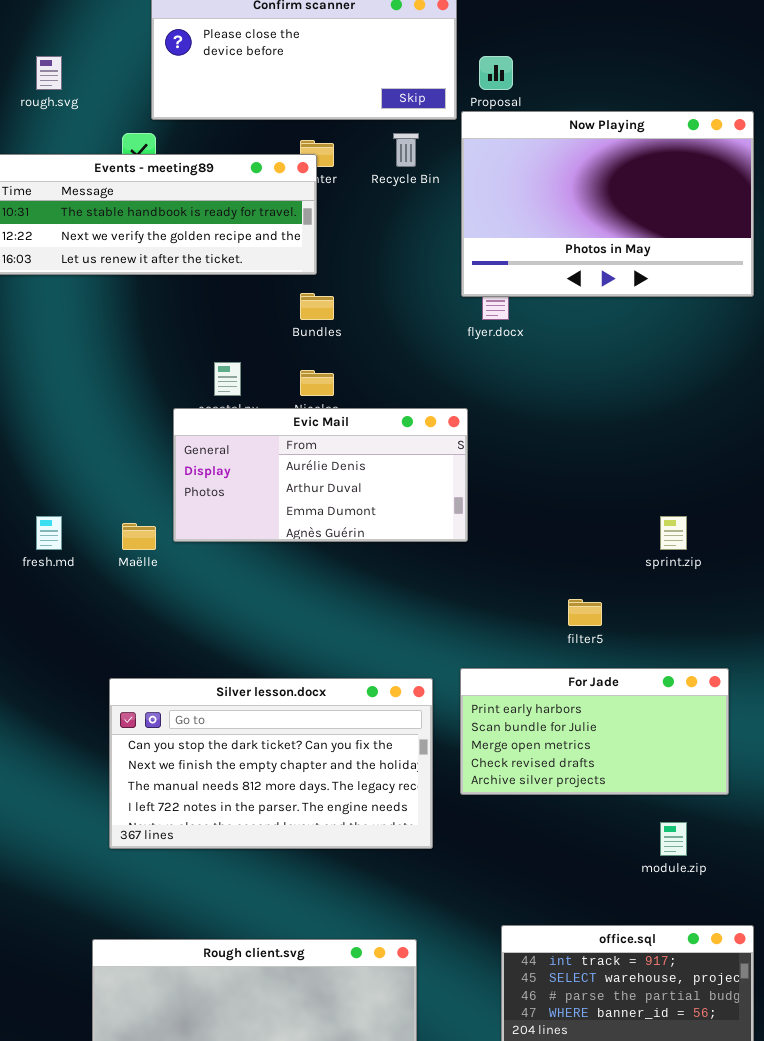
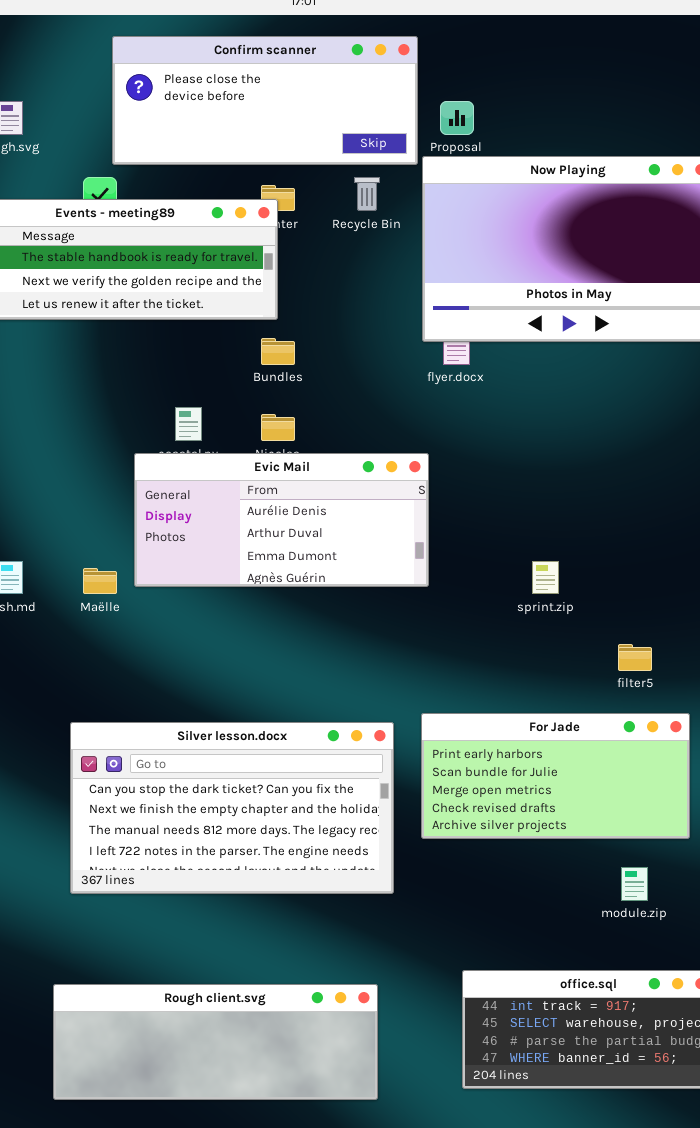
sprint.zip: [660,516,687,550] -> [532,561,559,594], moved
filter5: [568,599,602,626] -> [618,644,652,671], moved

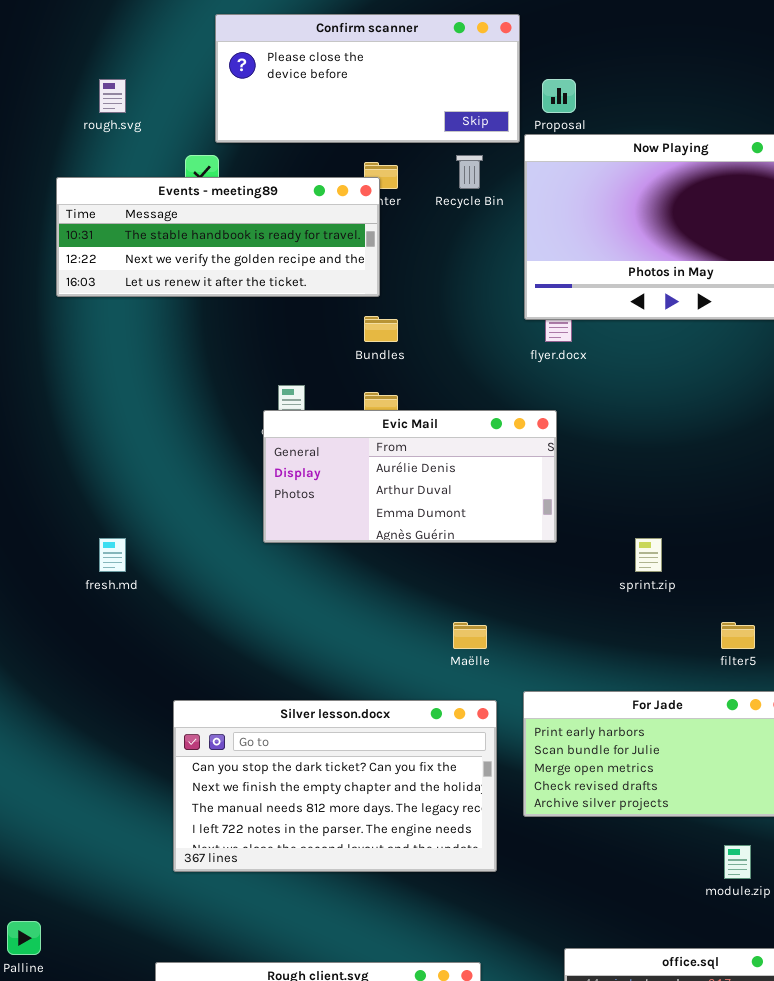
Evic Mail: [134,453,429,587] -> [263,410,557,543], moved
Maëlle: [83,568,117,594] -> [453,622,487,649], moved

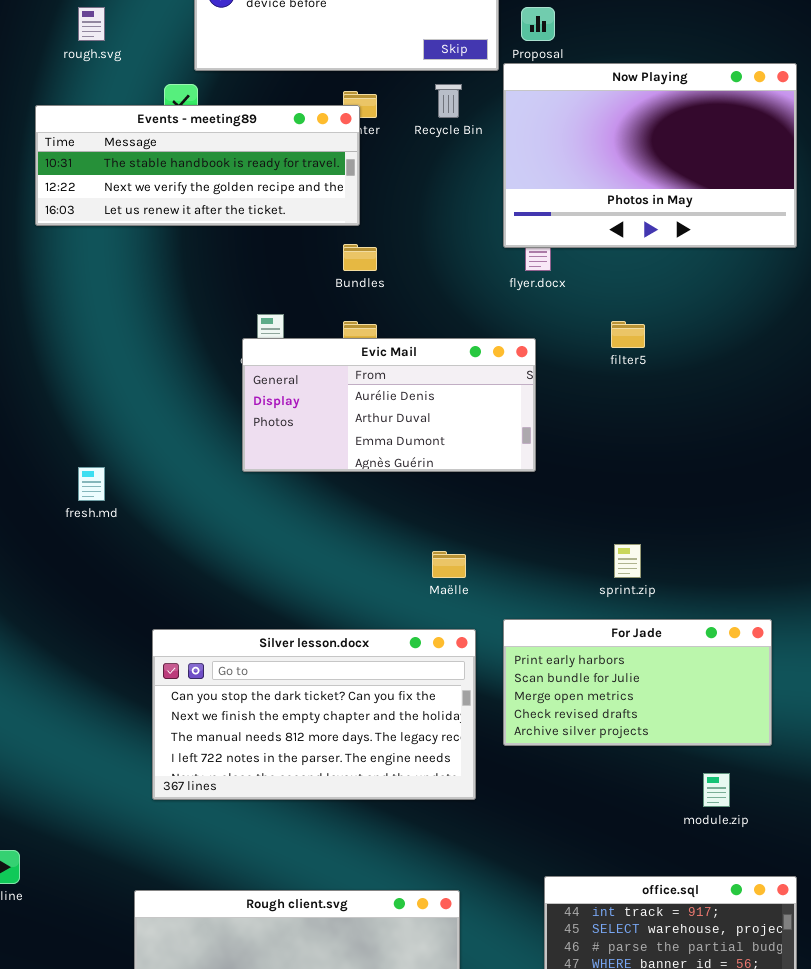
sprint.zip: [635,538,662,572] -> [614,544,641,578], moved
filter5: [721,622,755,649] -> [611,321,645,348], moved

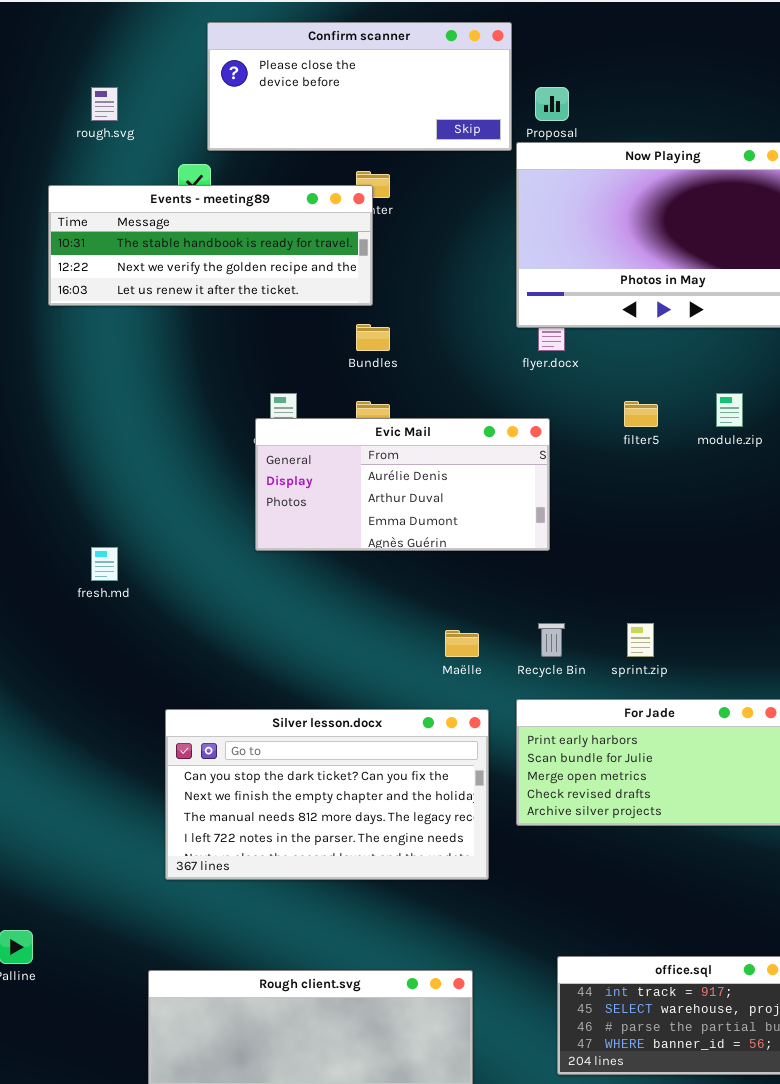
Recycle Bin: [435,84,462,118] -> [538,623,565,657], moved
module.zip: [703,773,730,807] -> [716,393,743,427], moved

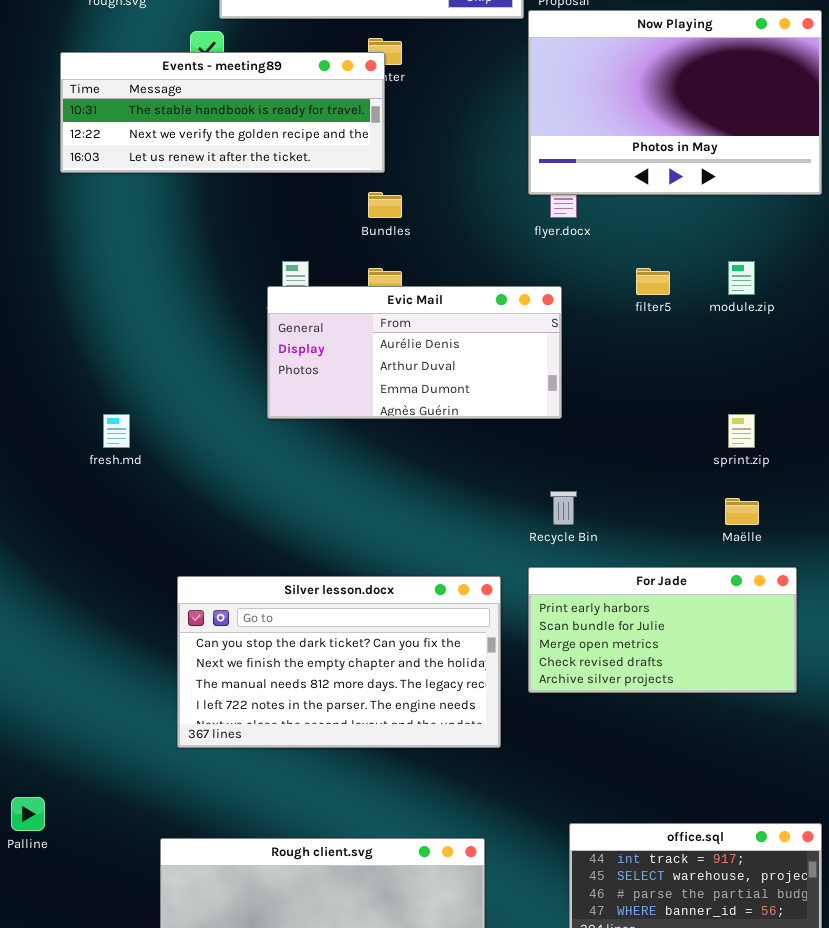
sprint.zip: [627,623,654,657] -> [728,414,755,448], moved
Maëlle: [445,630,479,657] -> [725,498,759,525], moved

